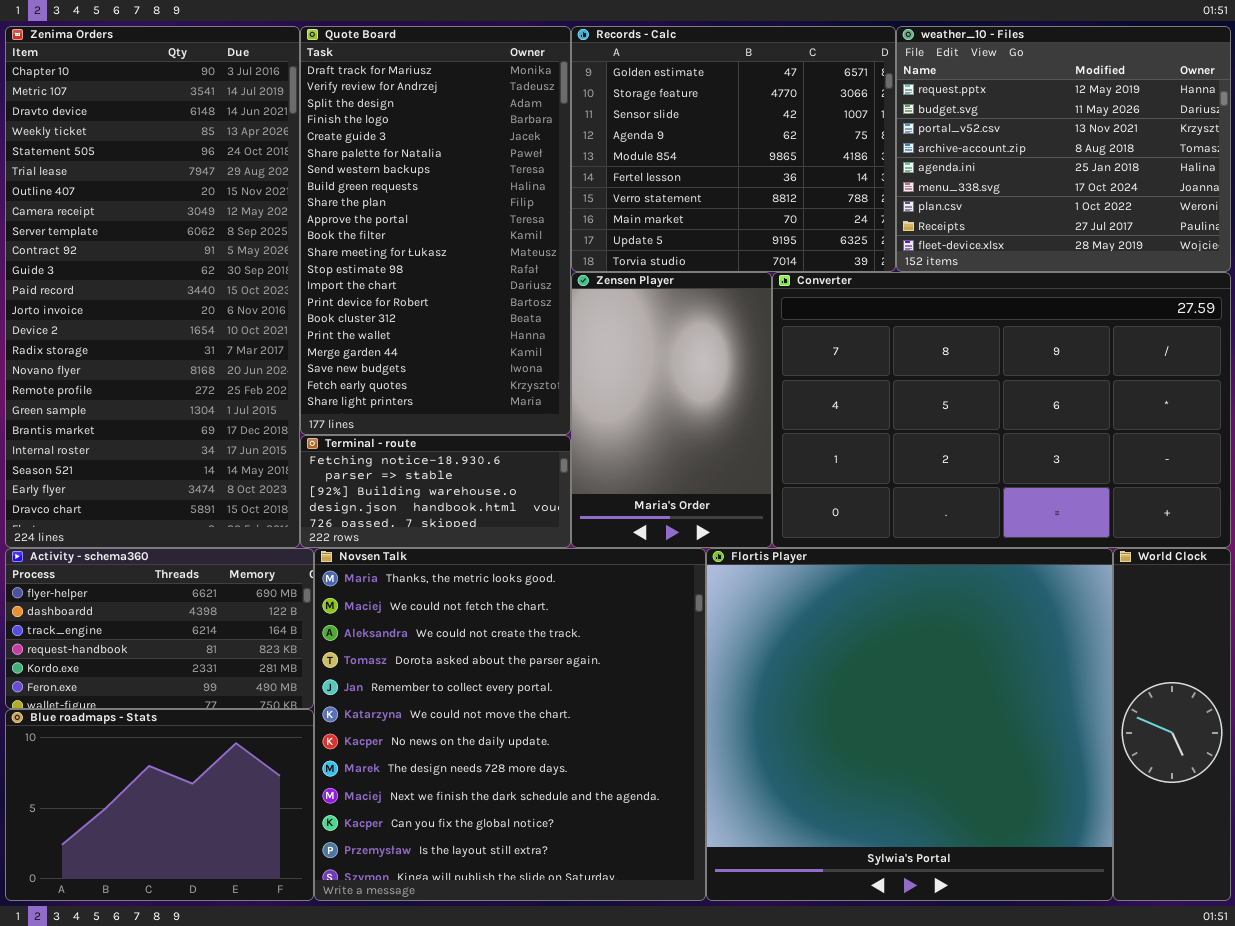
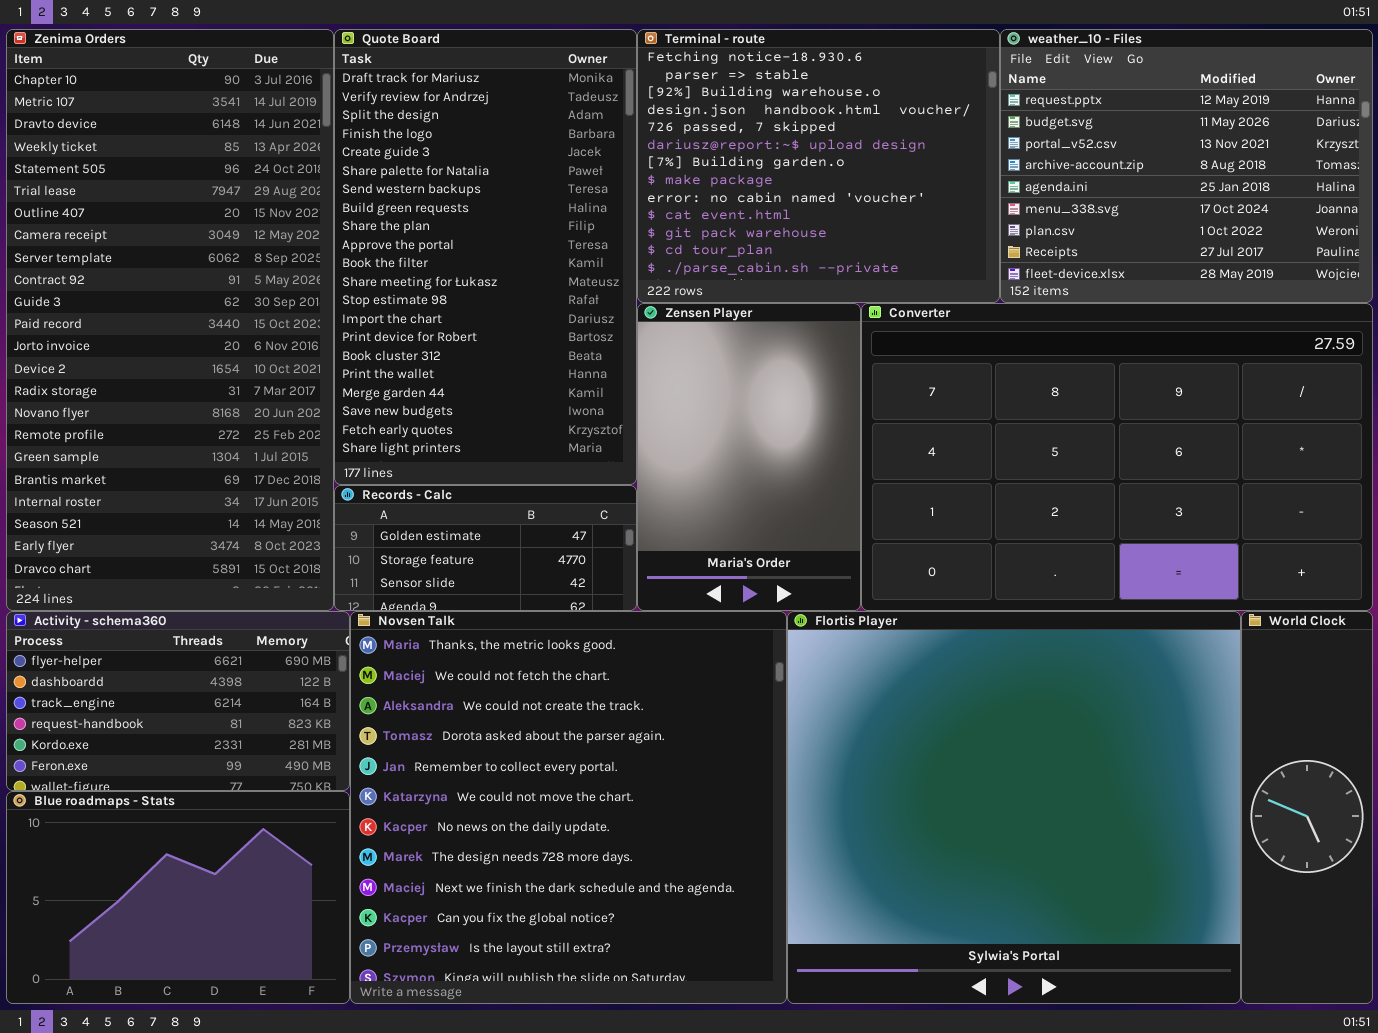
Records - Calc: [571,26,896,272] -> [334,485,637,611], moved, resized
Terminal - route: [300,435,571,548] -> [637,29,1000,303], moved, resized

